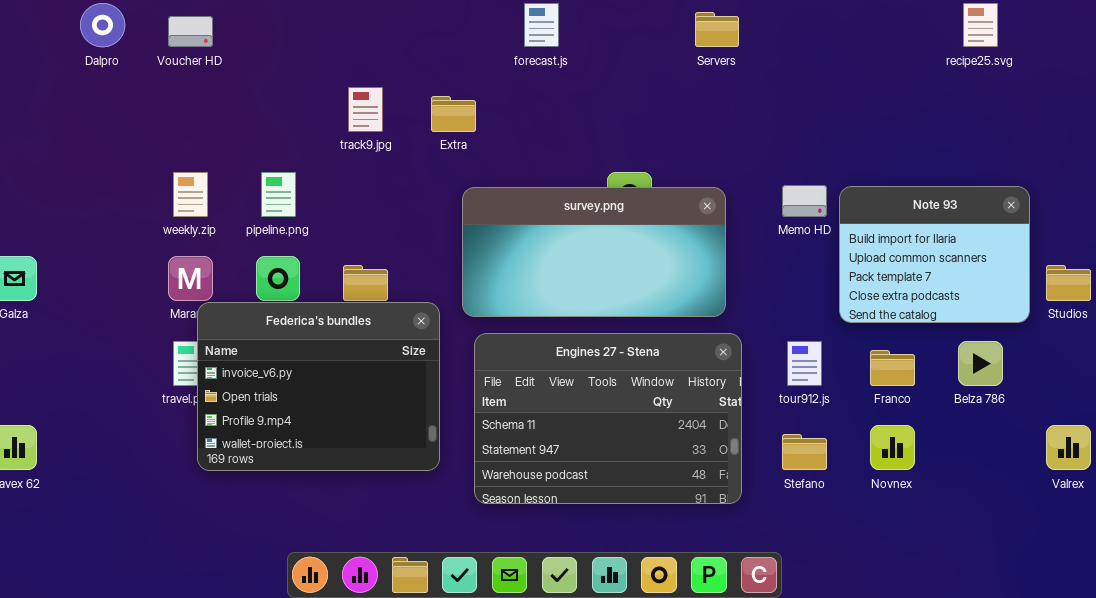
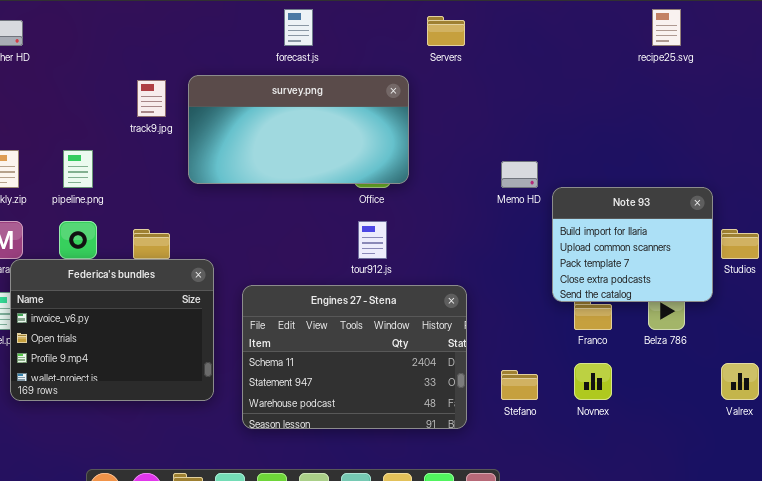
Note 93: [839,186,1030,323] -> [552,187,713,302], moved
survey.png: [462,187,726,317] -> [188,75,409,184], moved
tour912.js: [787,341,822,386] -> [358,221,387,259], moved

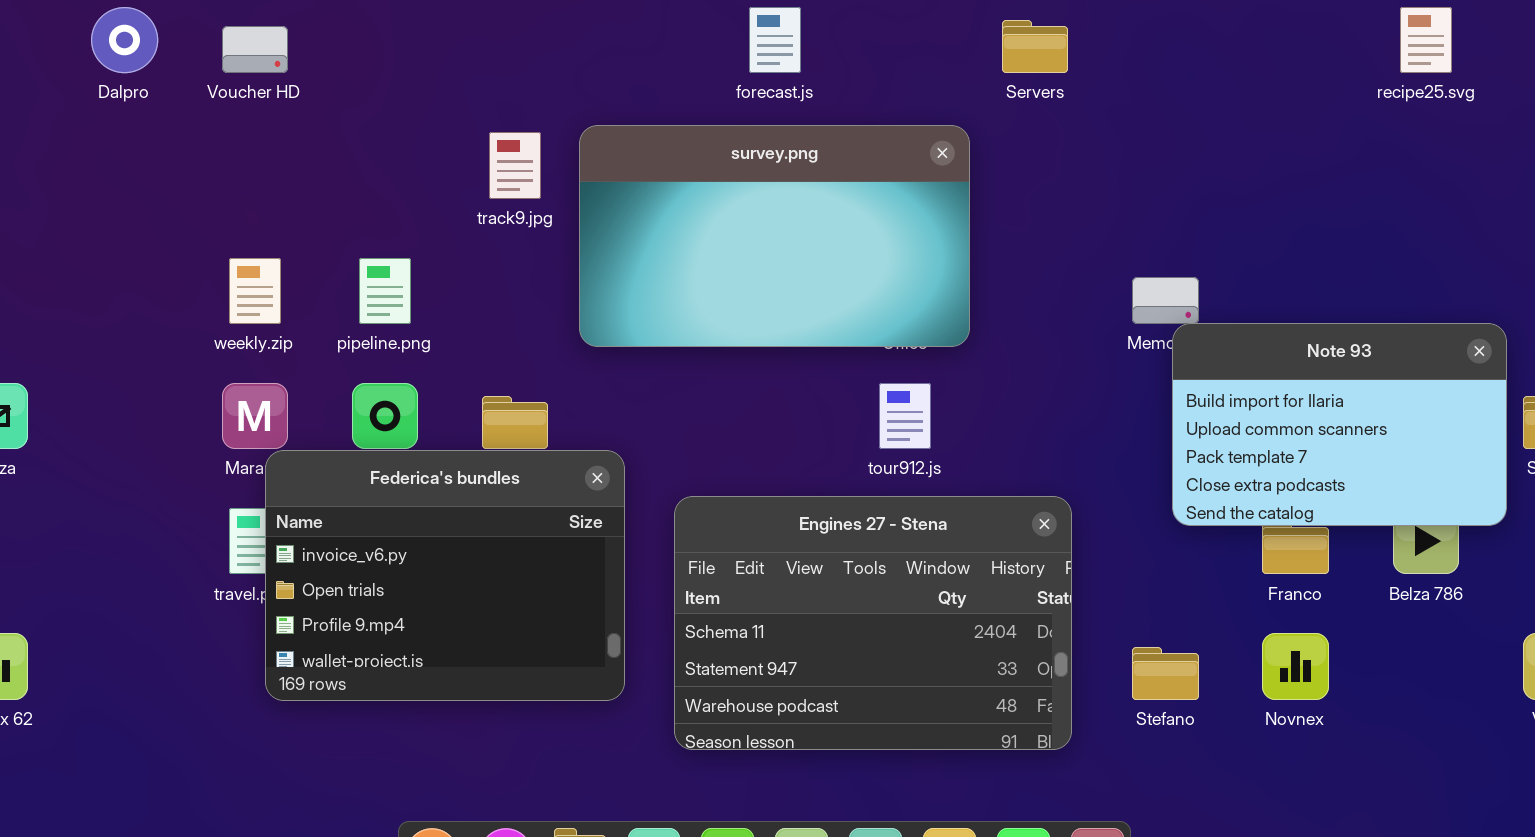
survey.png: [188,75,409,184] -> [579,125,970,347], resized
Note 93: [552,187,713,302] -> [1172,323,1507,526], resized

